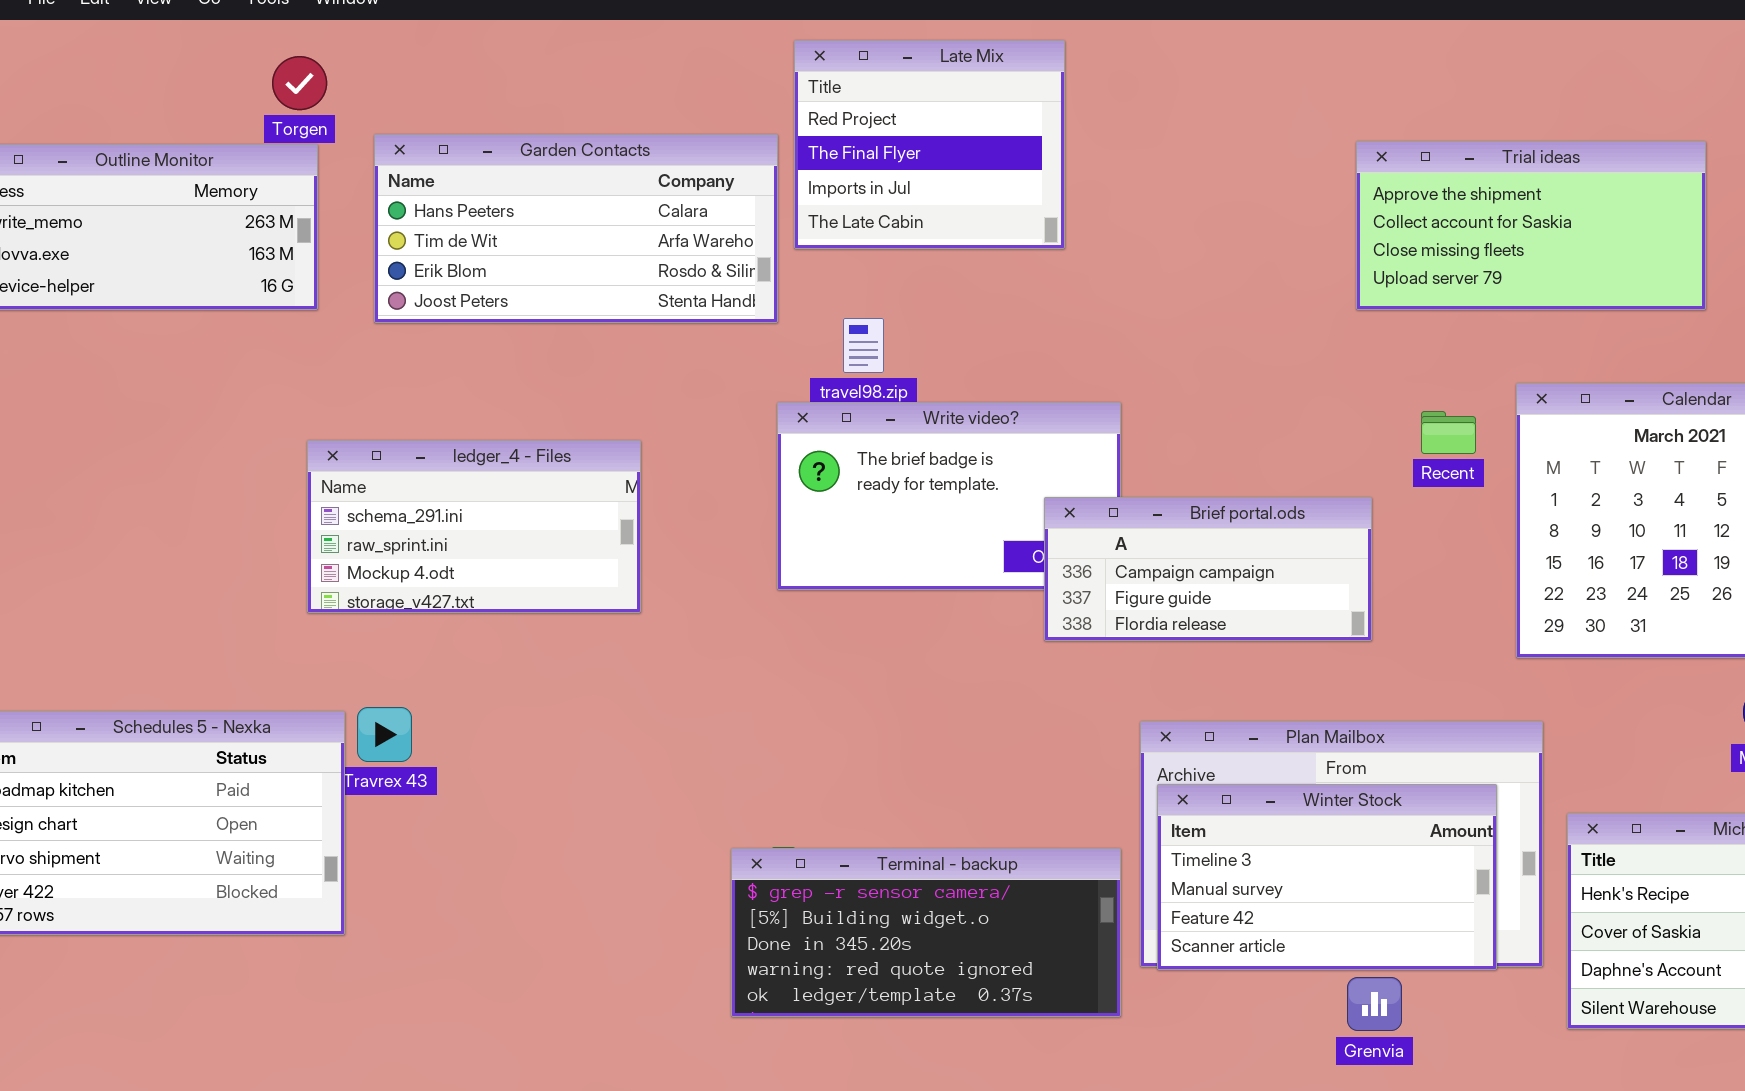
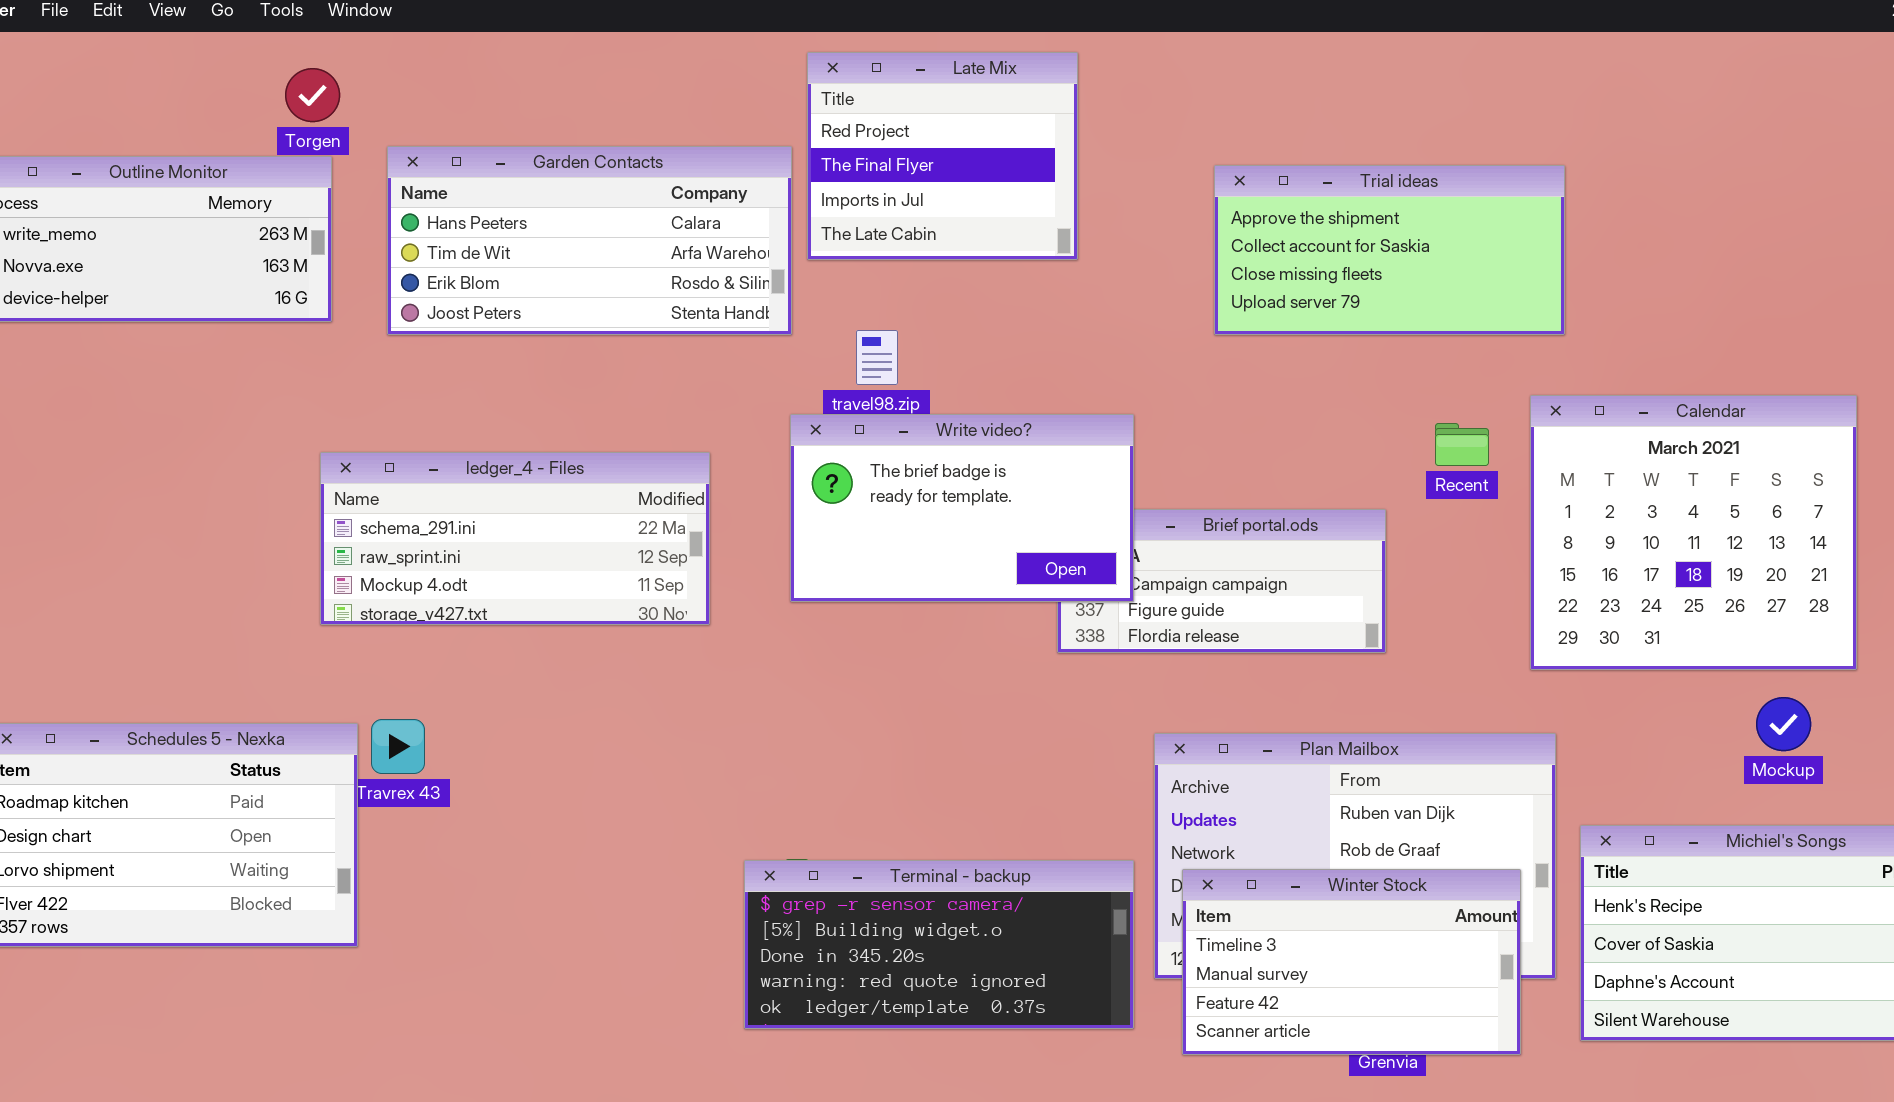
Trial ideas: [1356,141,1706,310] -> [1214,165,1565,335], moved
Write video?: [777,402,1121,590] -> [790,414,1134,602], raised
ledger_4 - Files: [307,440,641,613] -> [320,452,710,625], resized
Winter Stock: [1157,784,1497,970] -> [1182,869,1521,1055], moved

